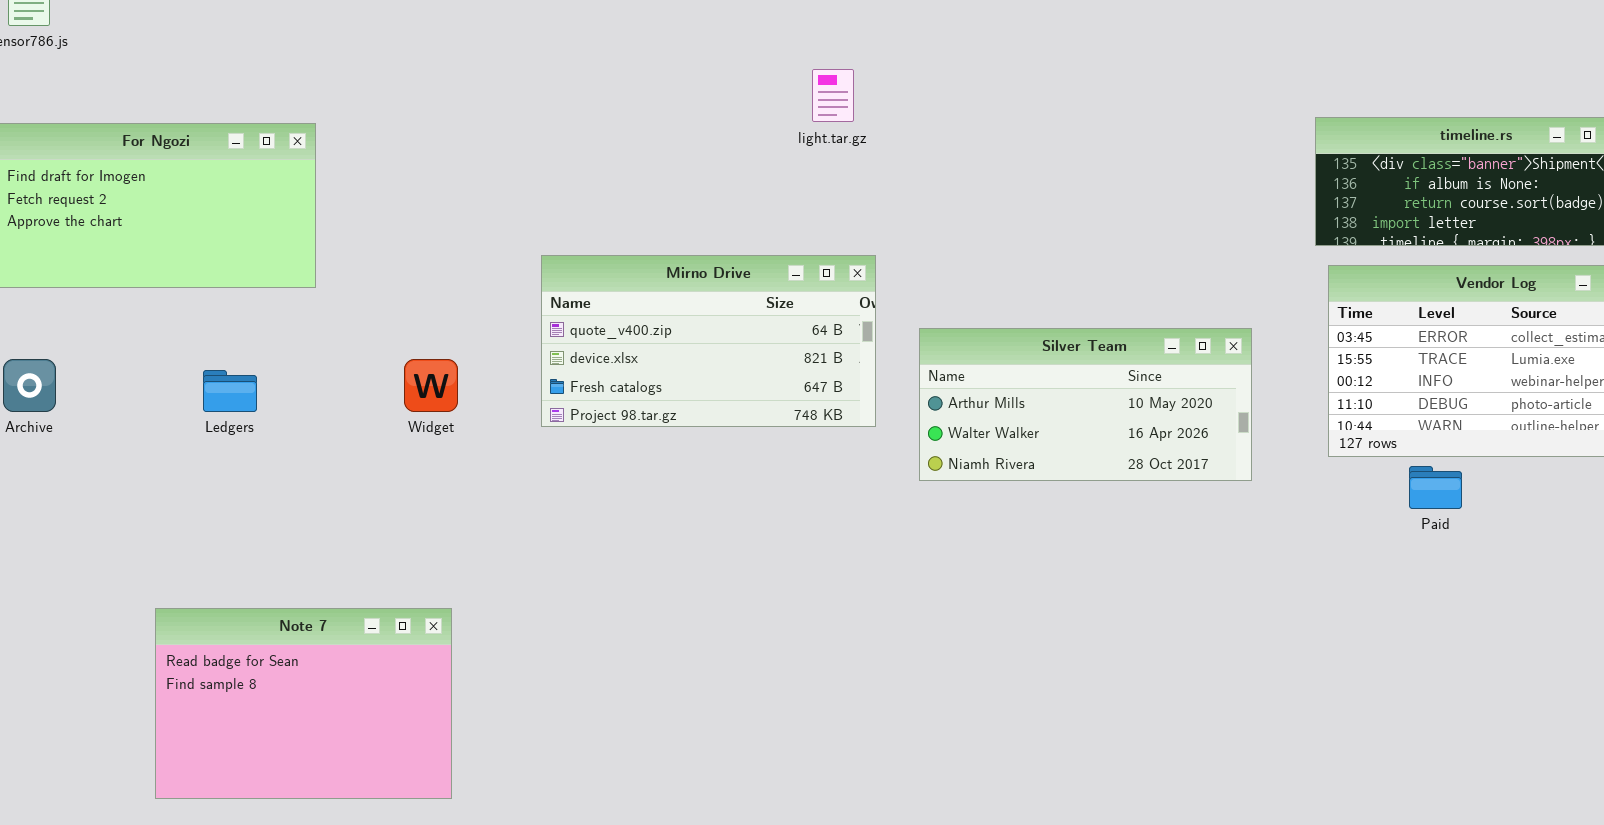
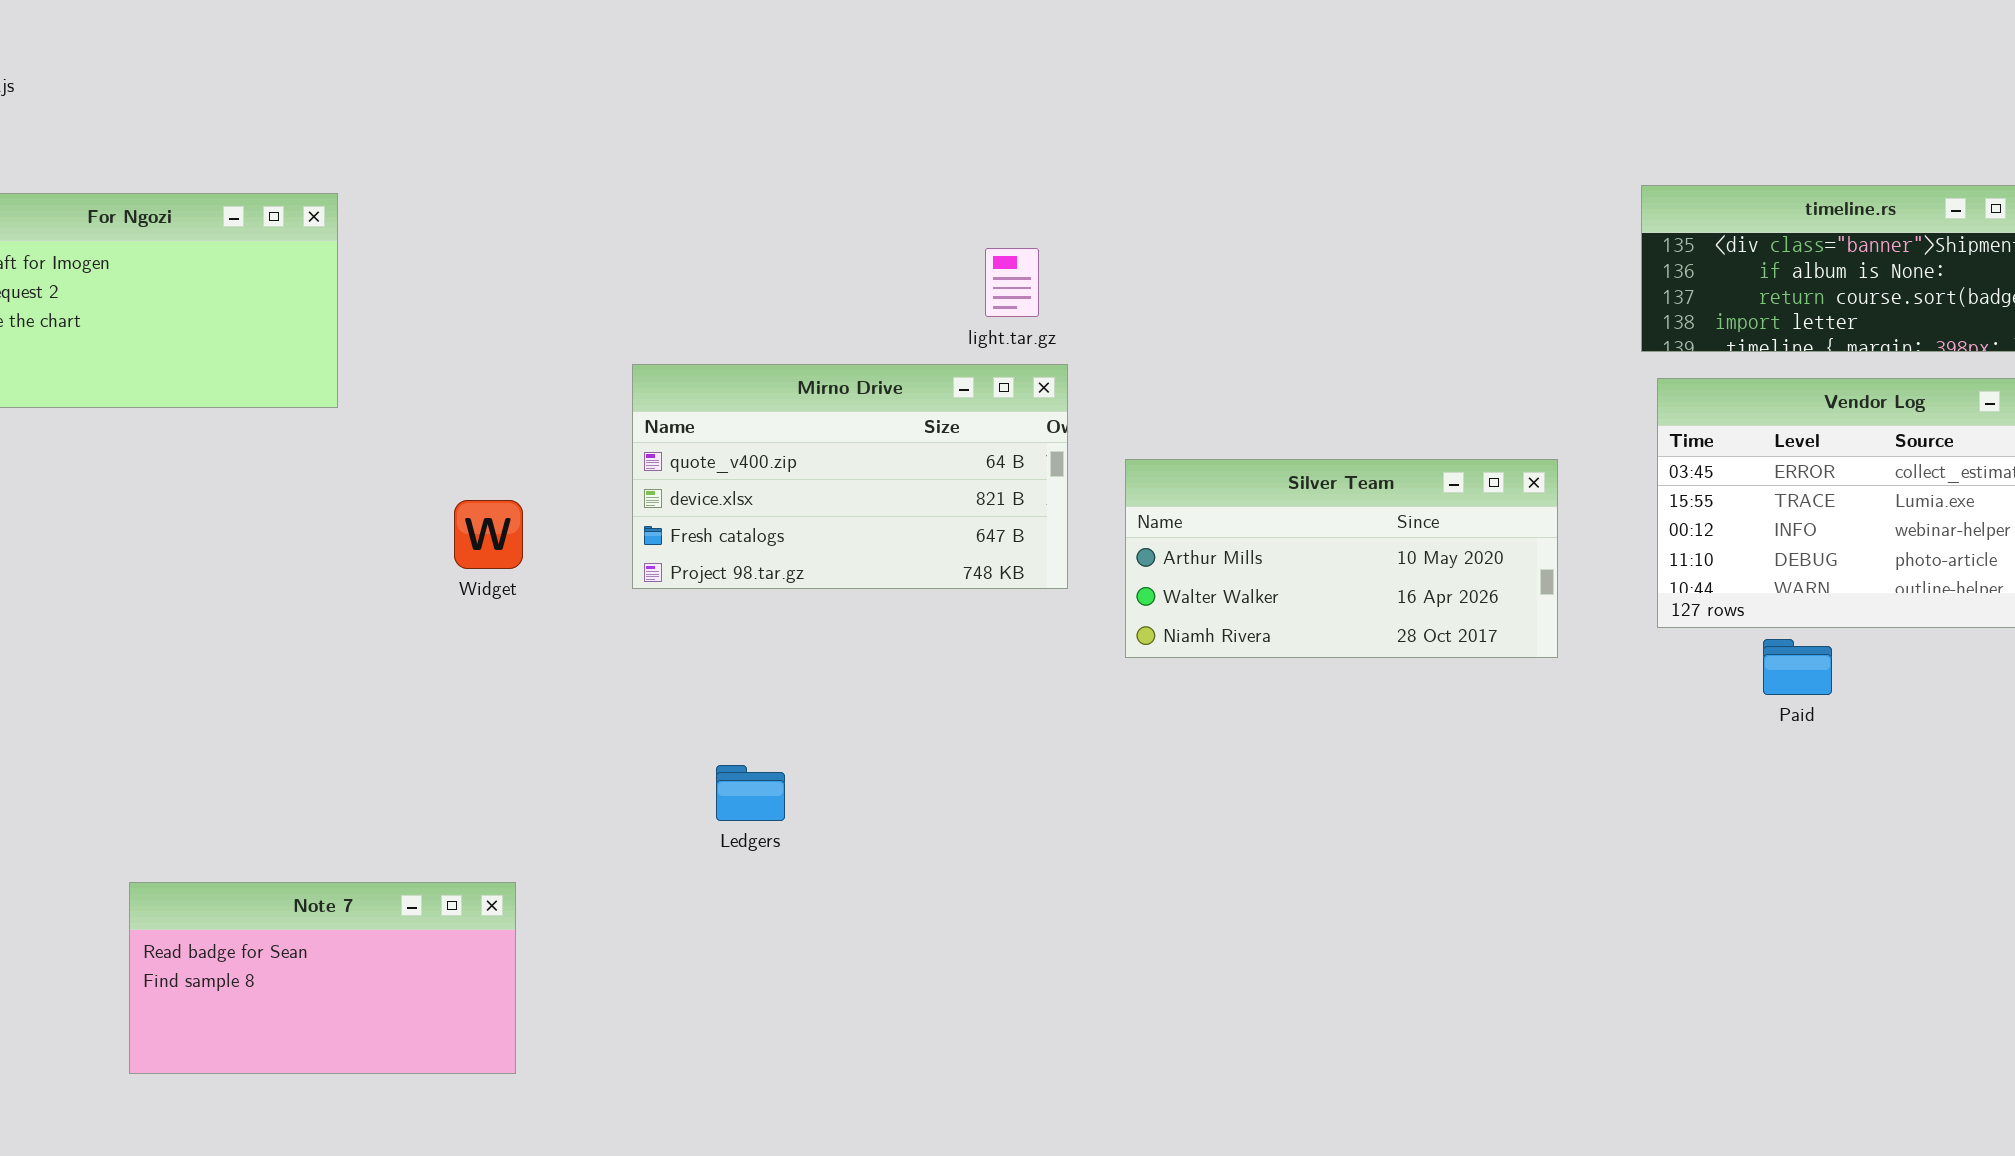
light.tar.gz: [812,69,854,122] -> [985,248,1039,317], moved
Ledgers: [203,370,257,412] -> [716,765,785,821], moved
Note 7: [155,608,452,799] -> [129,882,516,1074], resized

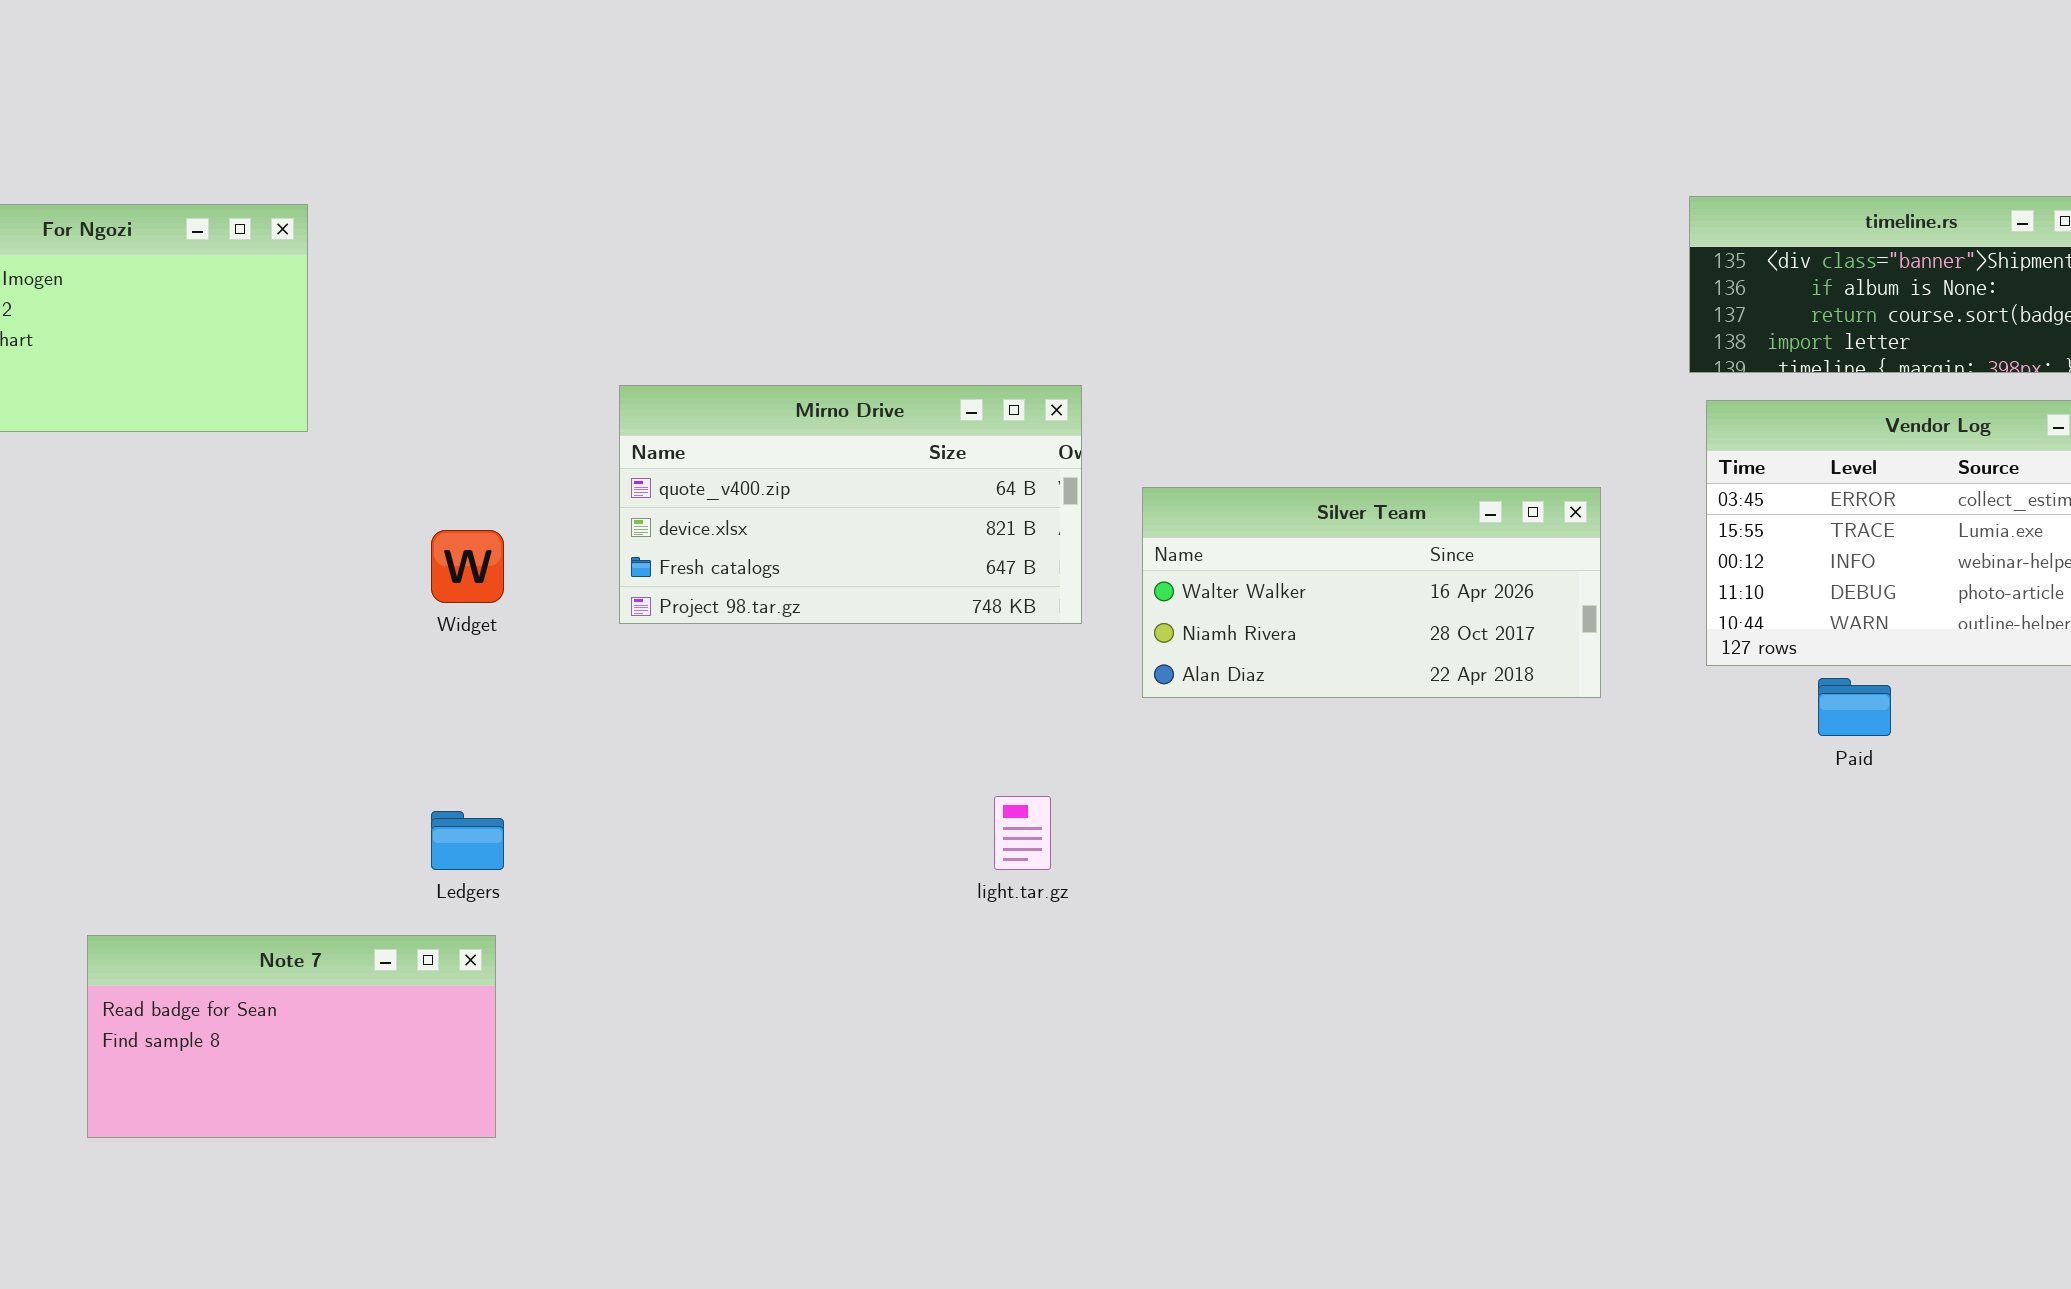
light.tar.gz: [985,248,1039,317] -> [994,796,1051,870], moved
Silver Team: [1125,459,1558,658] -> [1142,487,1601,698], scrolled down 1 row
Ledgers: [716,765,785,821] -> [431,811,504,870], moved

